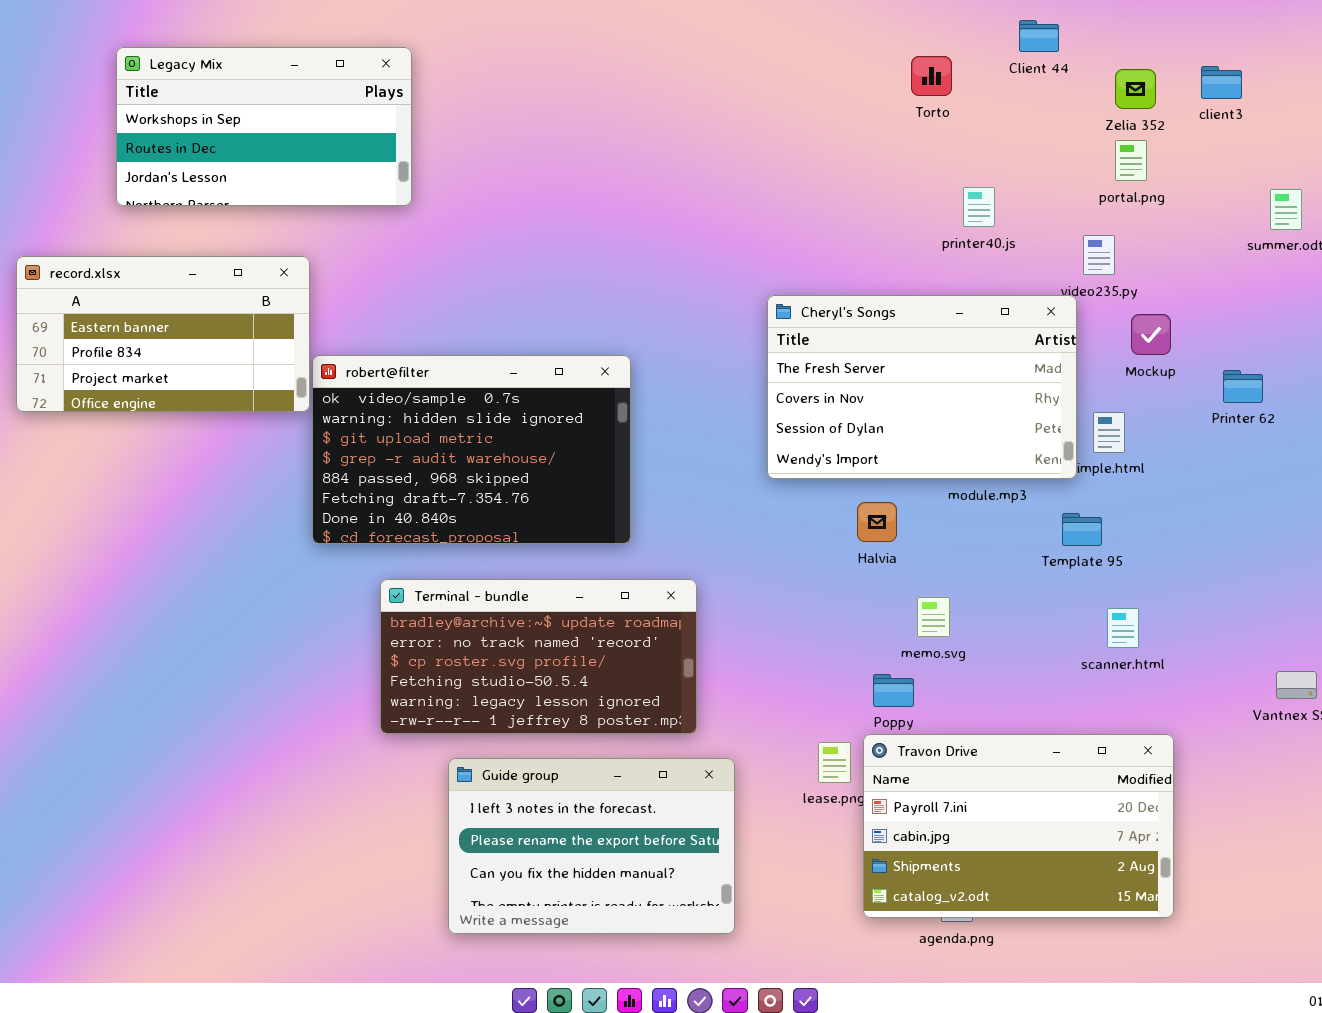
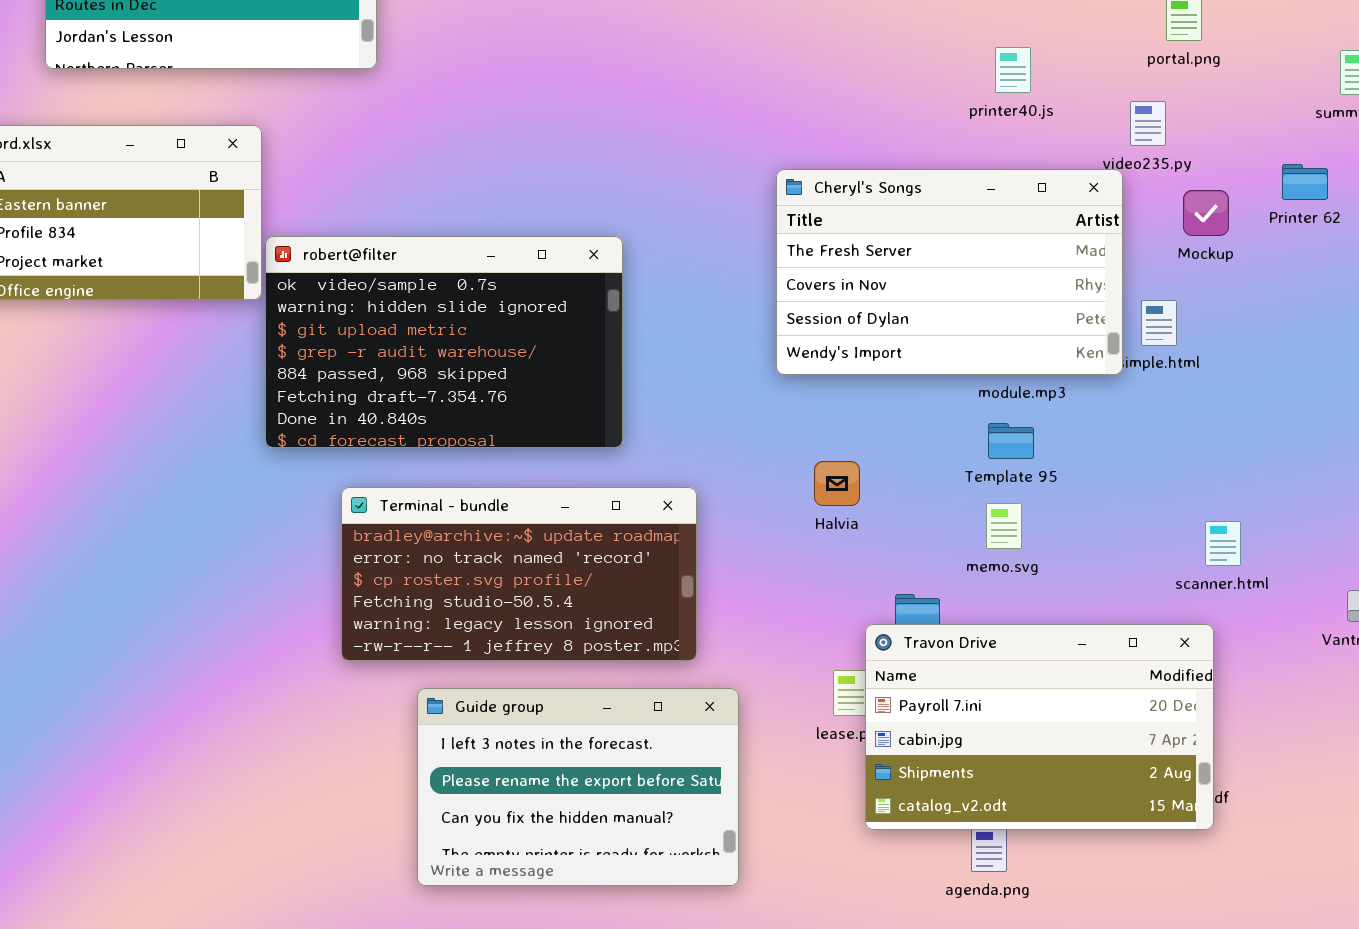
Printer 62: [1223,370,1263,403] -> [1282,164,1328,200], moved
Halvia: [857,502,897,542] -> [814,461,860,506], moved
Template 95: [1062,513,1102,546] -> [988,423,1034,459], moved
memo.svg: [917,597,950,637] -> [986,503,1022,549], moved
scanner.html: [1107,608,1139,648] -> [1205,521,1241,566], moved
Travon Drive: [863,734,1174,918] -> [865,624,1214,830], moved

